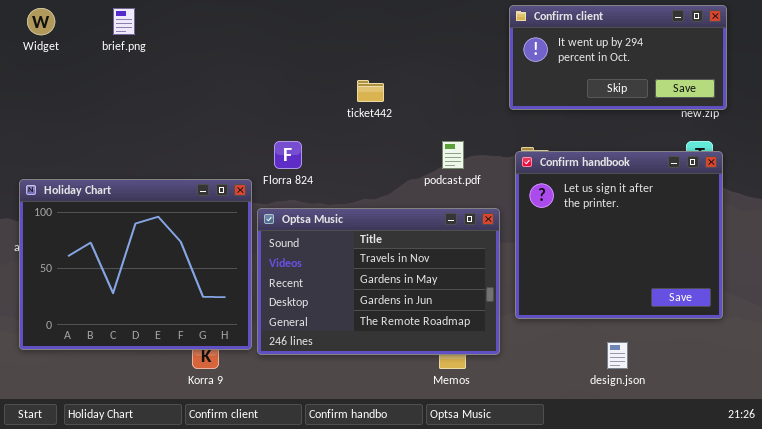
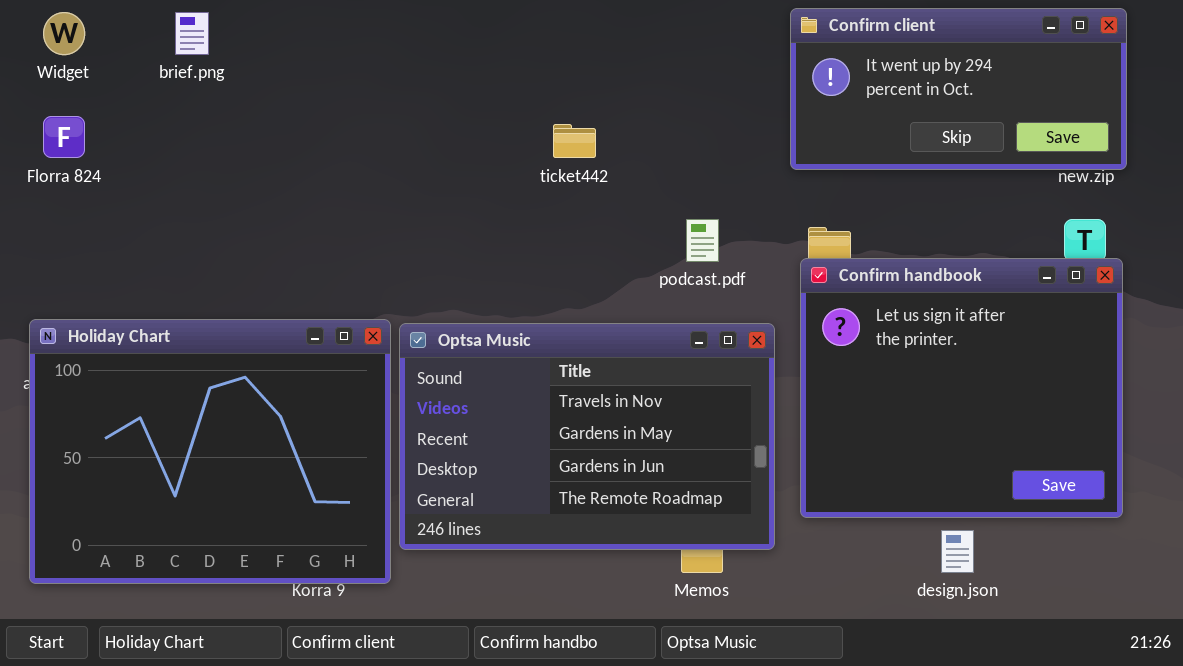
Florra 824: [274,141,302,169] -> [43,116,85,158], moved
Confirm handbook: [515,151,723,319] -> [800,258,1123,518], moved
Holiday Chart: [19,179,252,350] -> [29,319,391,584], moved

